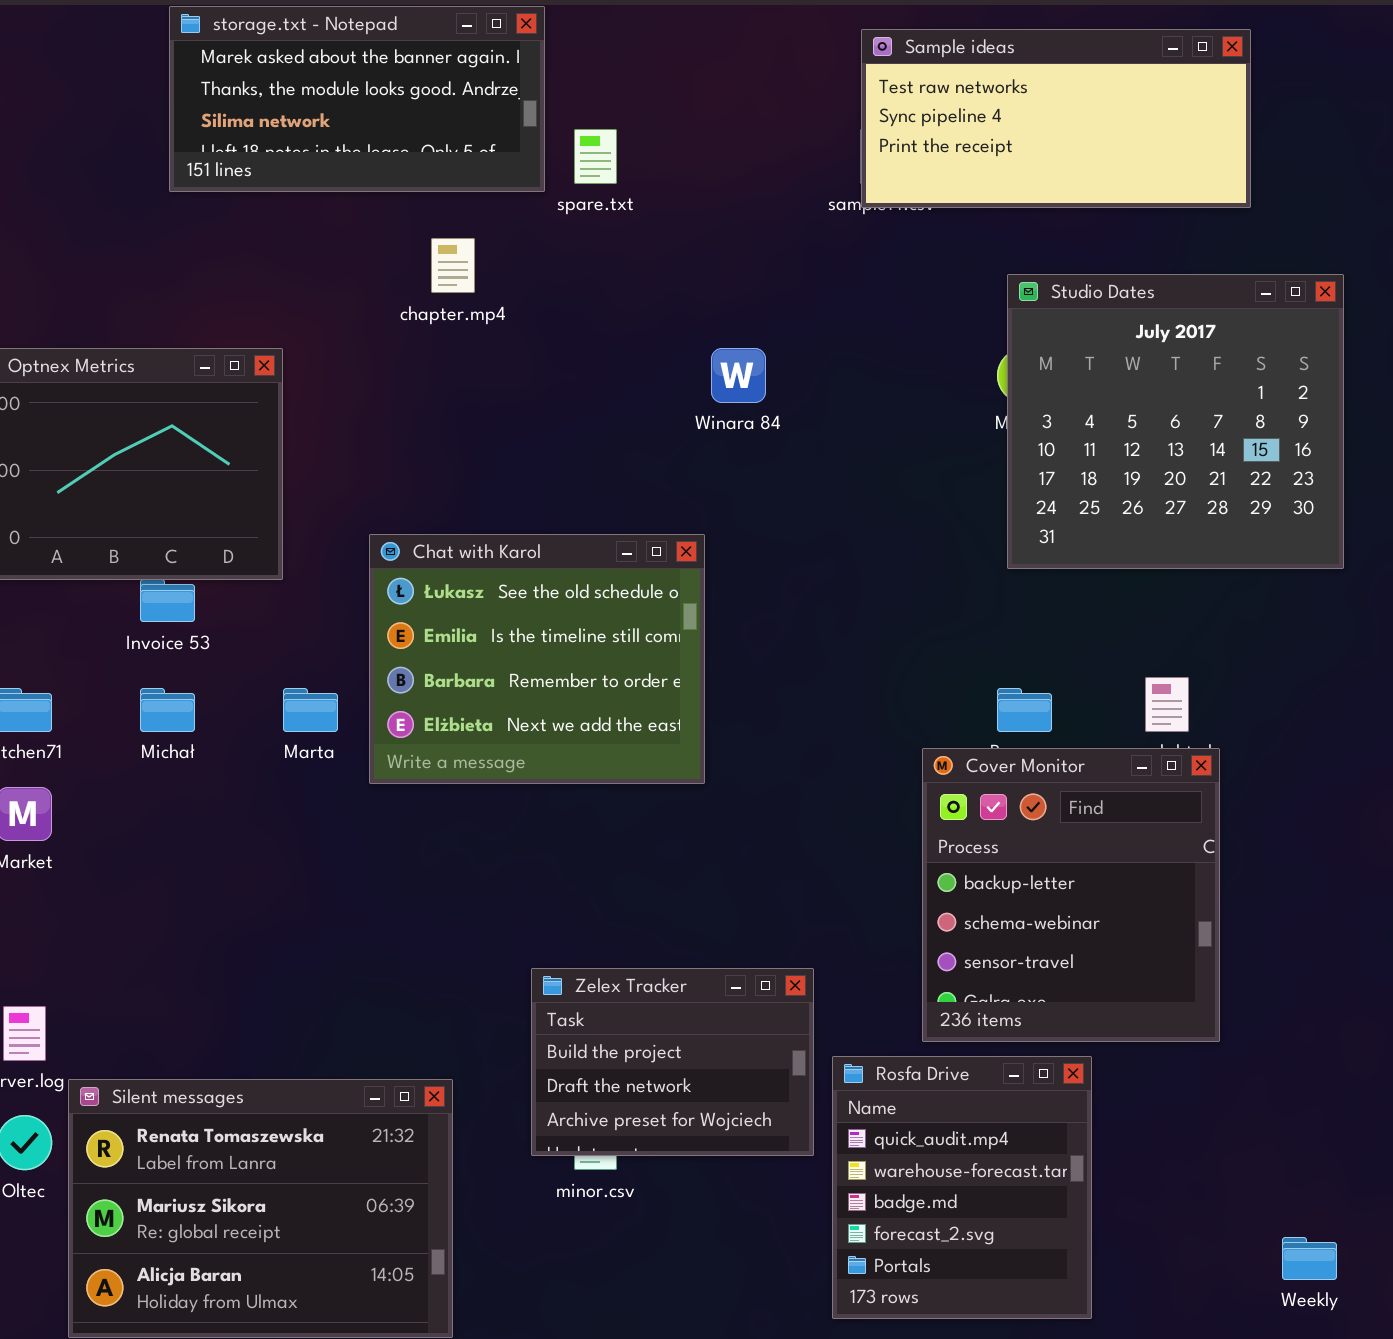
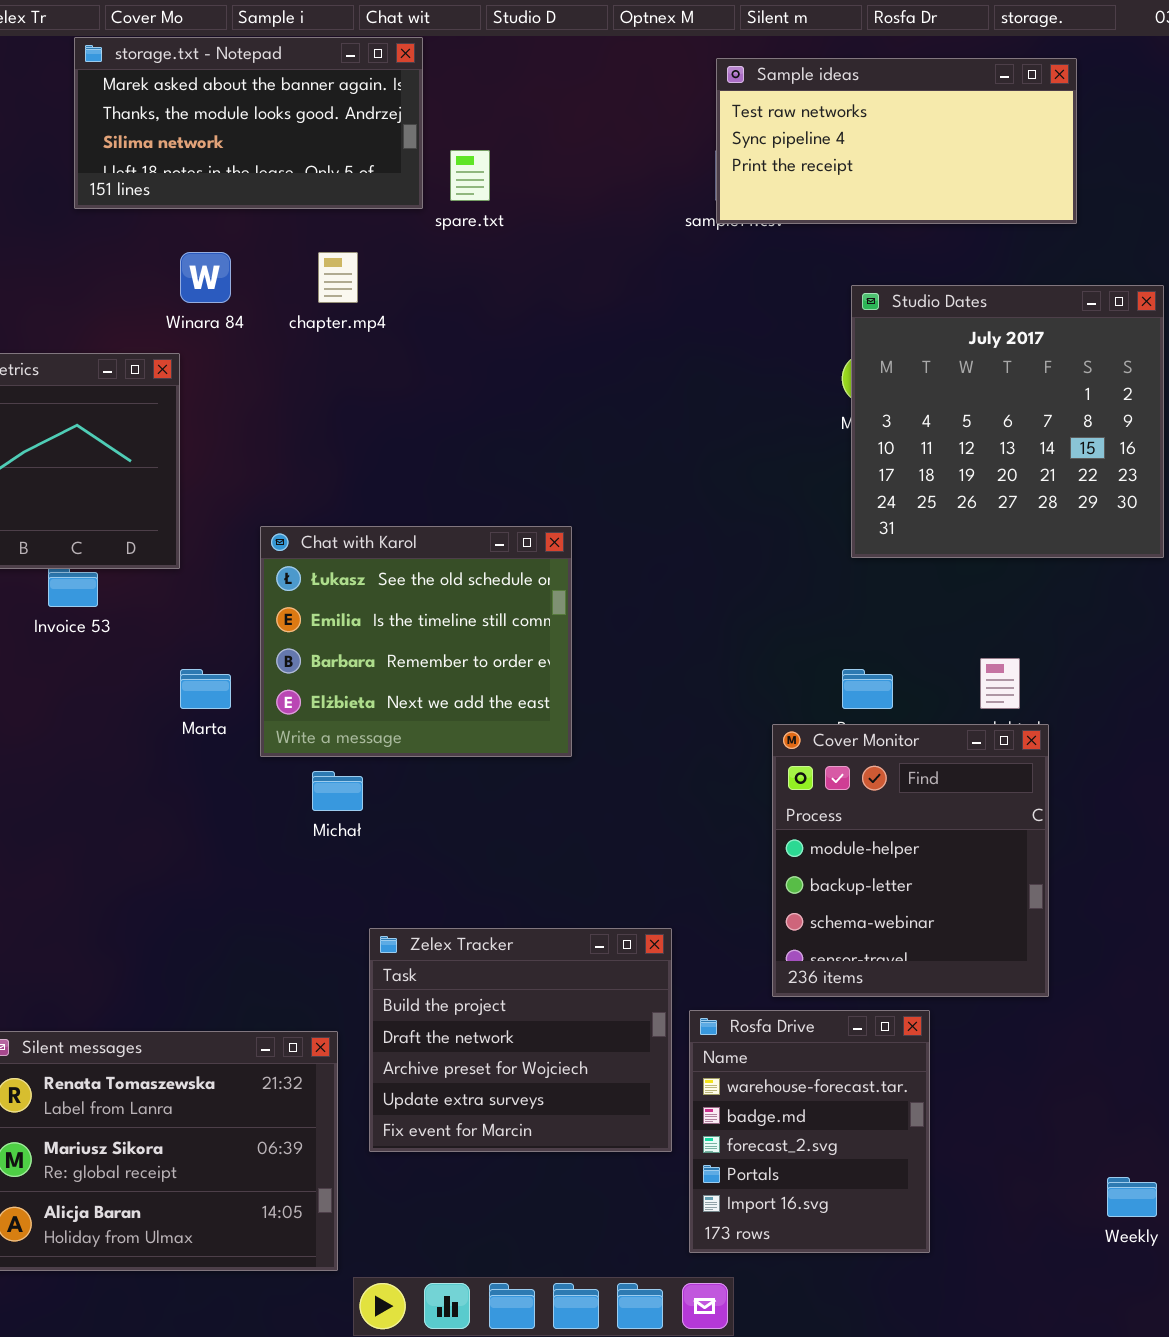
Winara 84: [711,348,766,403] -> [180,252,231,303], moved
Michał: [140,688,195,732] -> [312,771,363,811], moved
Cover Monitor: [922,748,1220,1042] -> [772,724,1049,997], scrolled up 1 row
Zelex Tracker: [531,968,814,1156] -> [369,928,672,1152], resized
Rosfa Drive: [832,1056,1092,1319] -> [689,1010,930,1253], scrolled down 1 row

